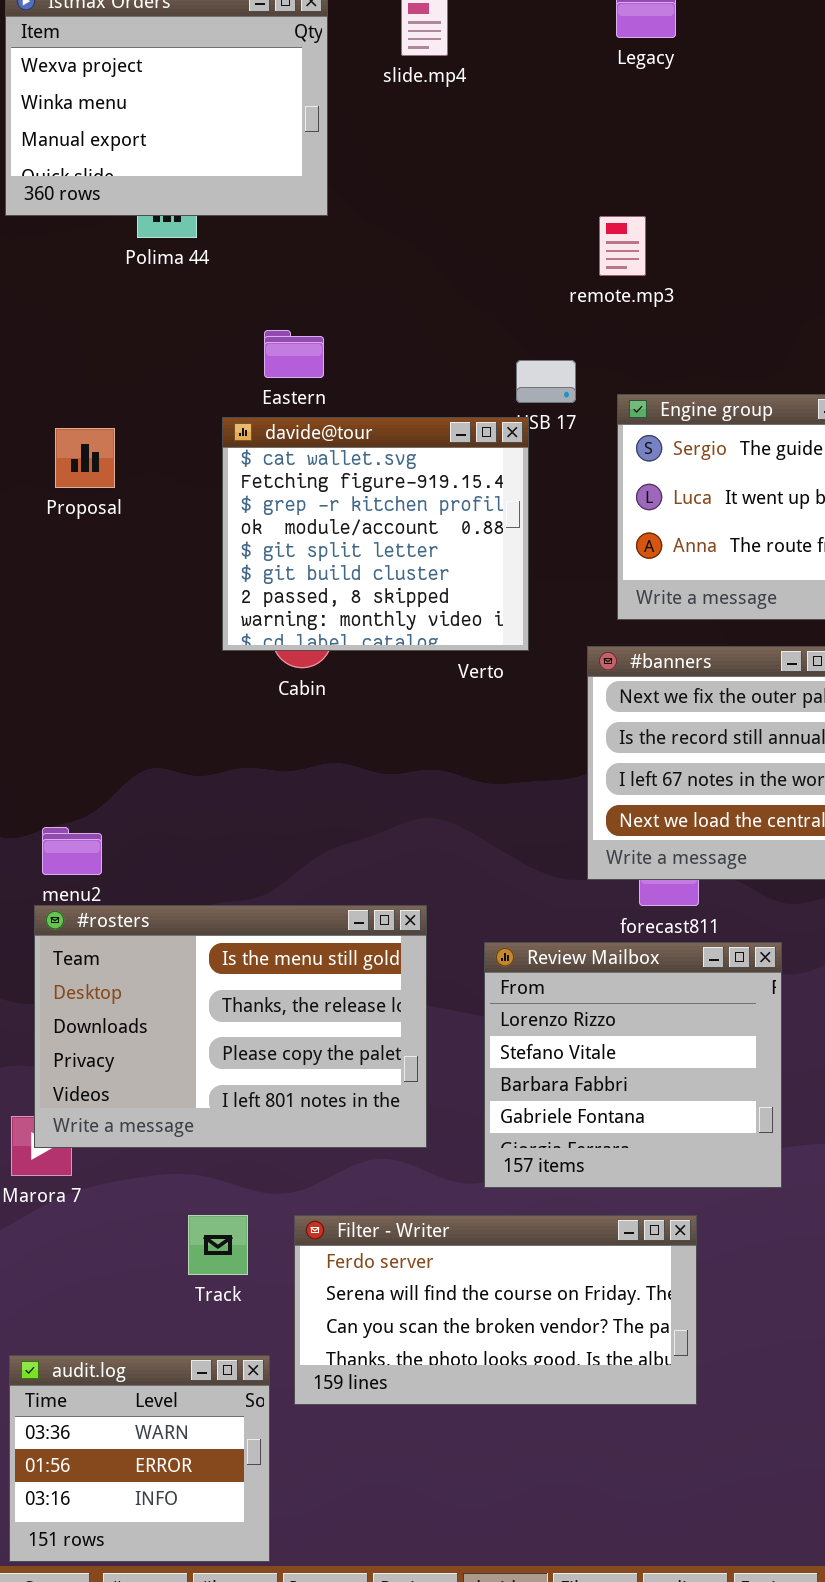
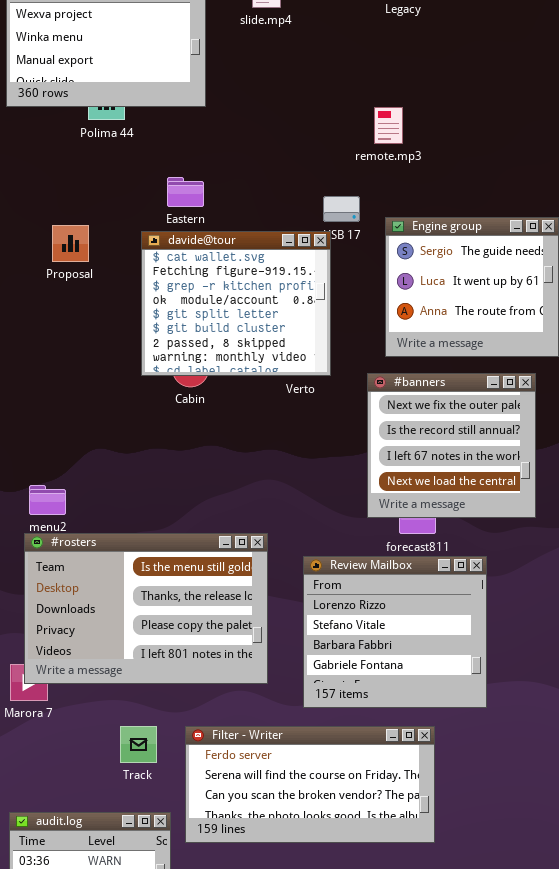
Proposal: [55,428,115,488] -> [52,225,89,262], moved

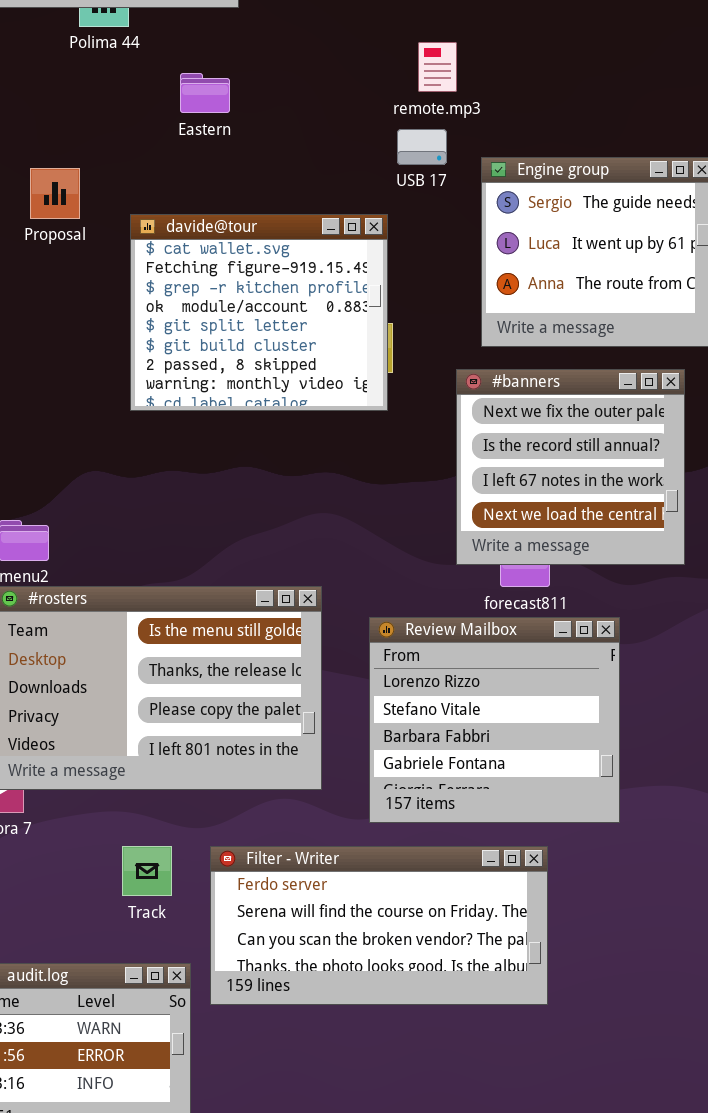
remote.mp3: [374,107,403,144] -> [418,42,457,92], moved
Eastern: [167,177,204,207] -> [180,73,230,113], moved
davide@tour: [141,231,331,376] -> [130,214,388,411], moved

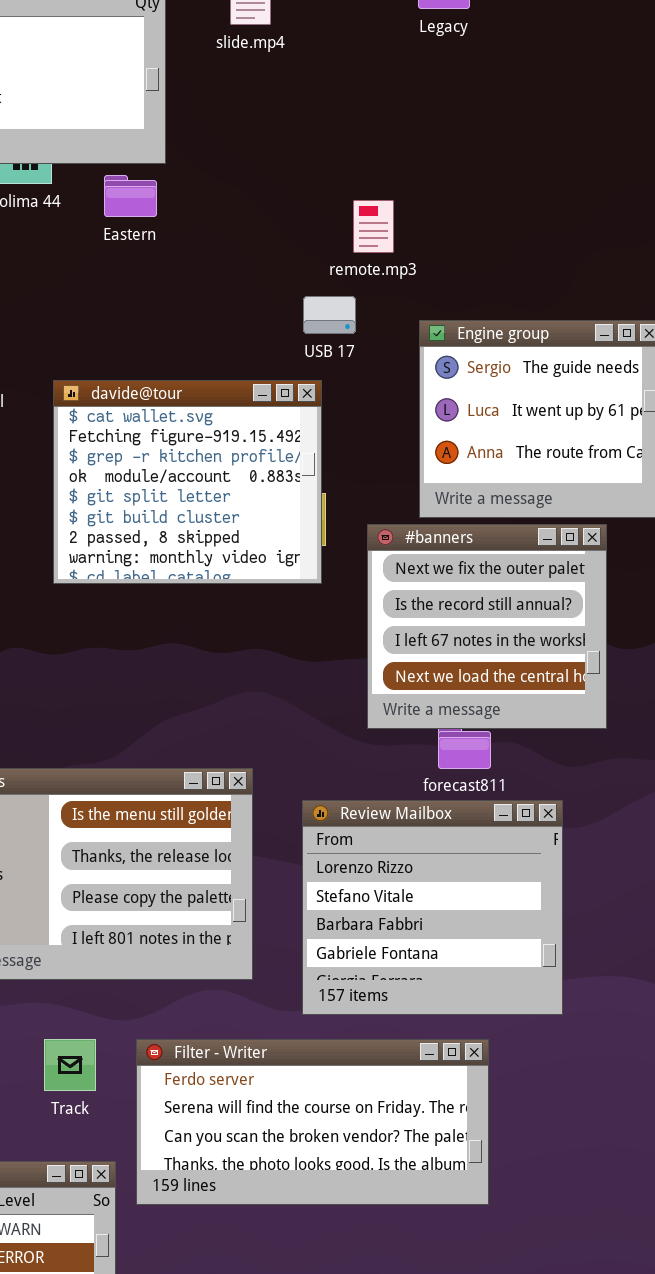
Eastern: [180,73,230,113] -> [104,175,157,217], moved
USB 17: [397,129,447,165] -> [303,296,356,334], moved
#banners: [456,369,685,565] -> [367,524,607,729], moved

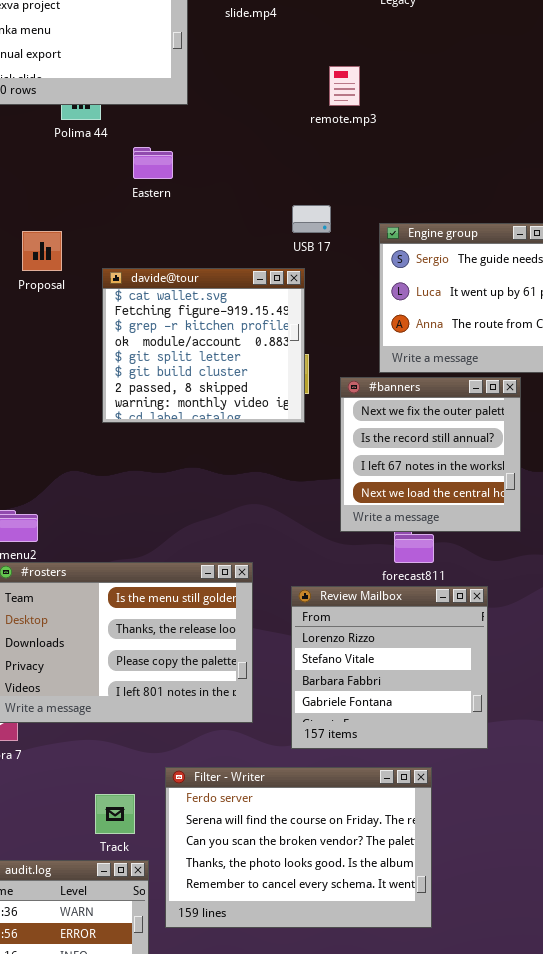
Eastern: [104,175,157,217] -> [133,147,173,179], moved
remote.mp3: [353,200,394,253] -> [329,66,360,106], moved
Track: [44,1039,96,1091] -> [95,794,135,834], moved
Filter - Writer: [136,1039,489,1205] -> [165,767,432,928], resized

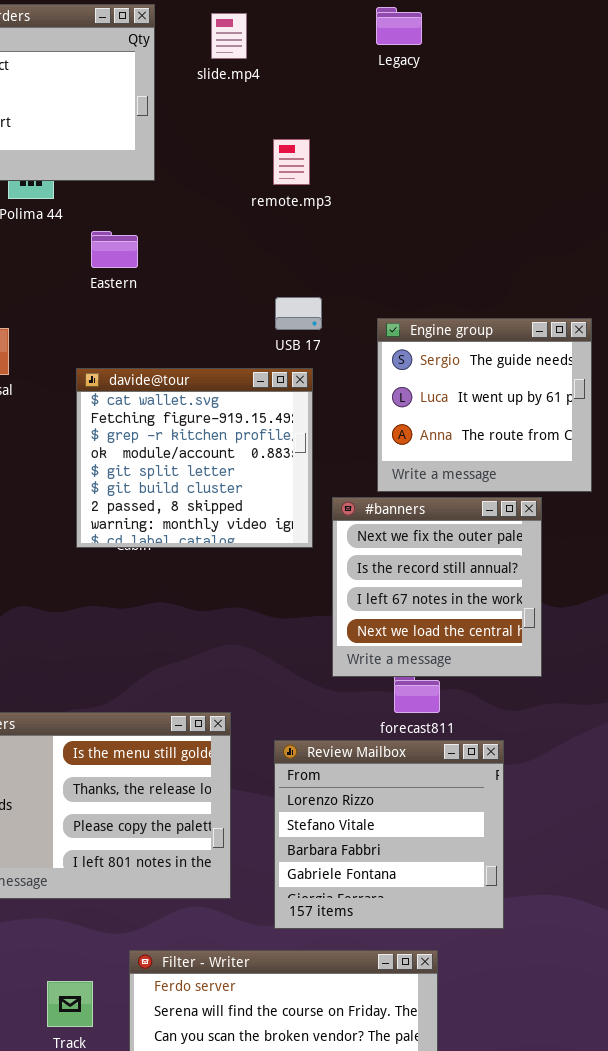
remote.mp3: [329,66,360,106] -> [273,139,310,185], moved
davide@tour: [102,268,305,423] -> [76,368,313,548], moved

